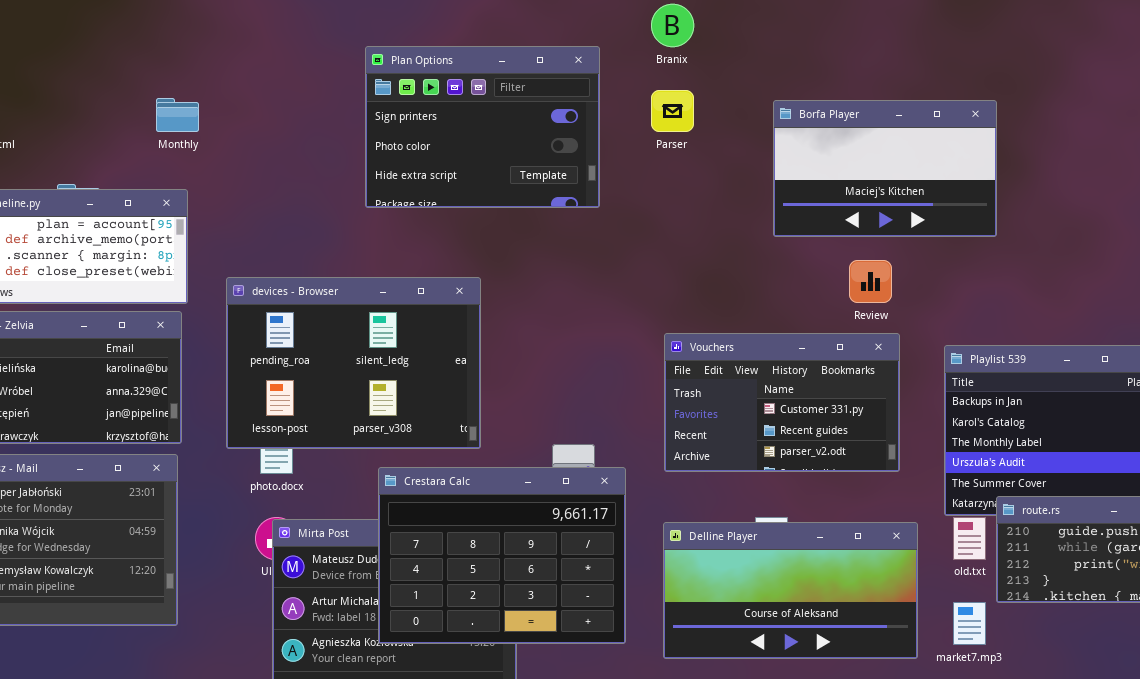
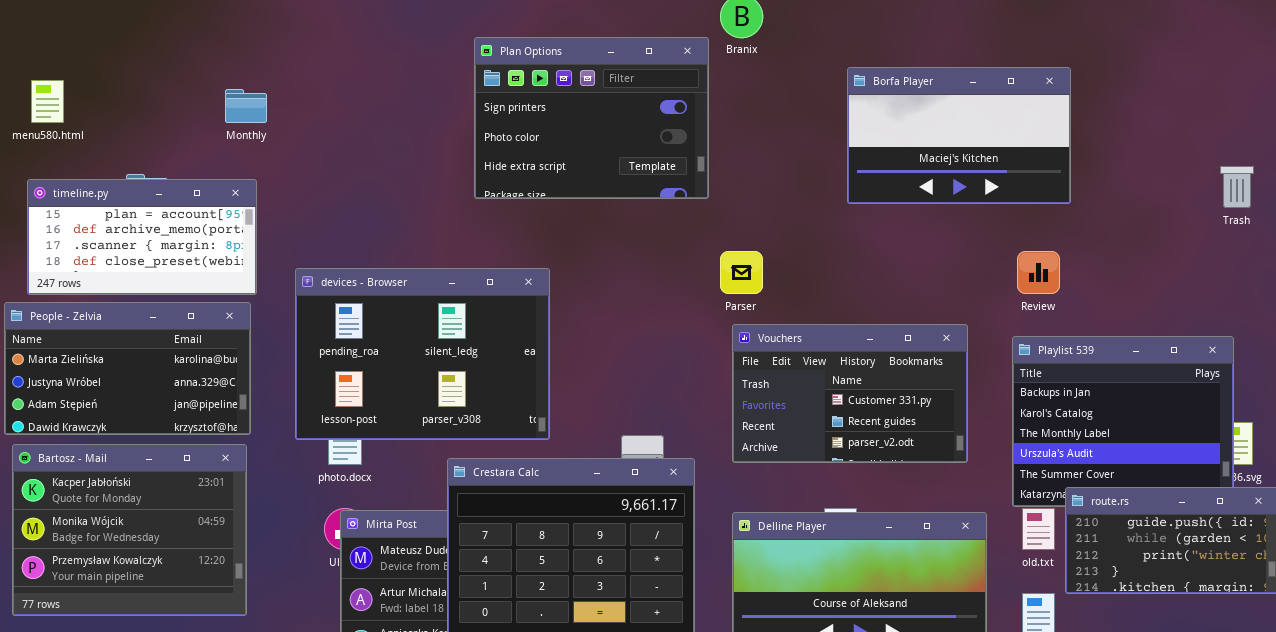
Plan Options: [365,46,600,208] -> [474,37,709,199], moved
Parser: [651,90,694,132] -> [720,251,763,294], moved
Borfa Player: [773,100,997,237] -> [847,67,1071,204], moved
Review: [849,260,892,303] -> [1017,251,1060,294], moved

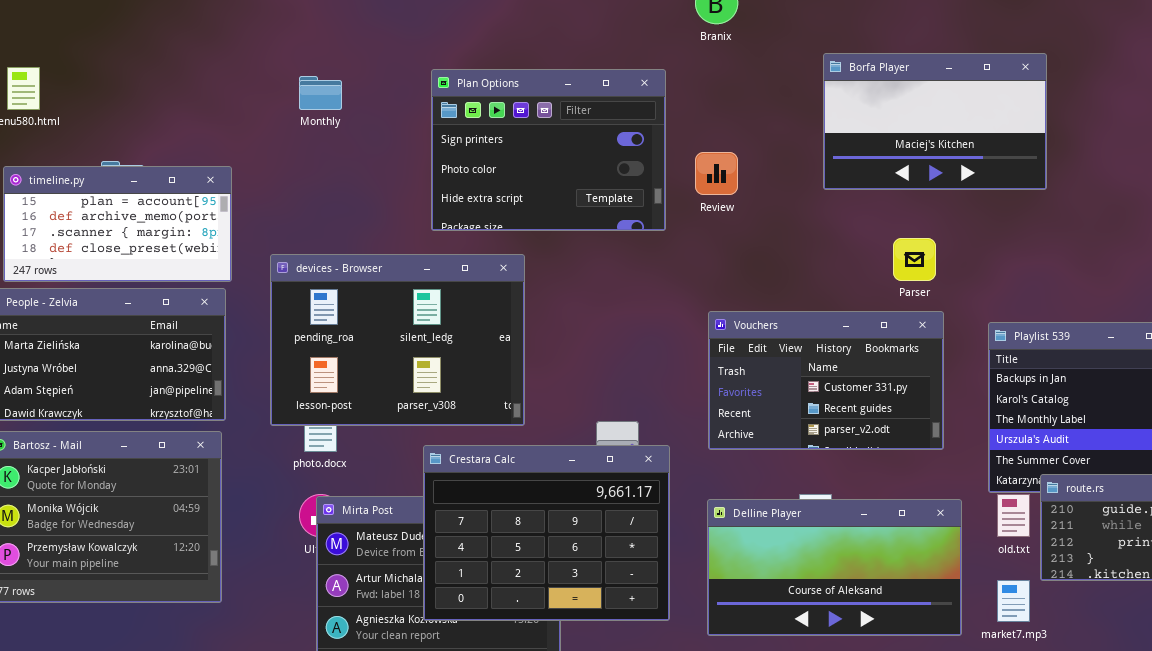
Plan Options: [474,37,709,199] -> [431,69,666,231], moved
Monthly: [225,89,267,123] -> [299,76,342,110], moved
Parser: [720,251,763,294] -> [893,238,936,281], moved
Review: [1017,251,1060,294] -> [695,152,738,195], moved

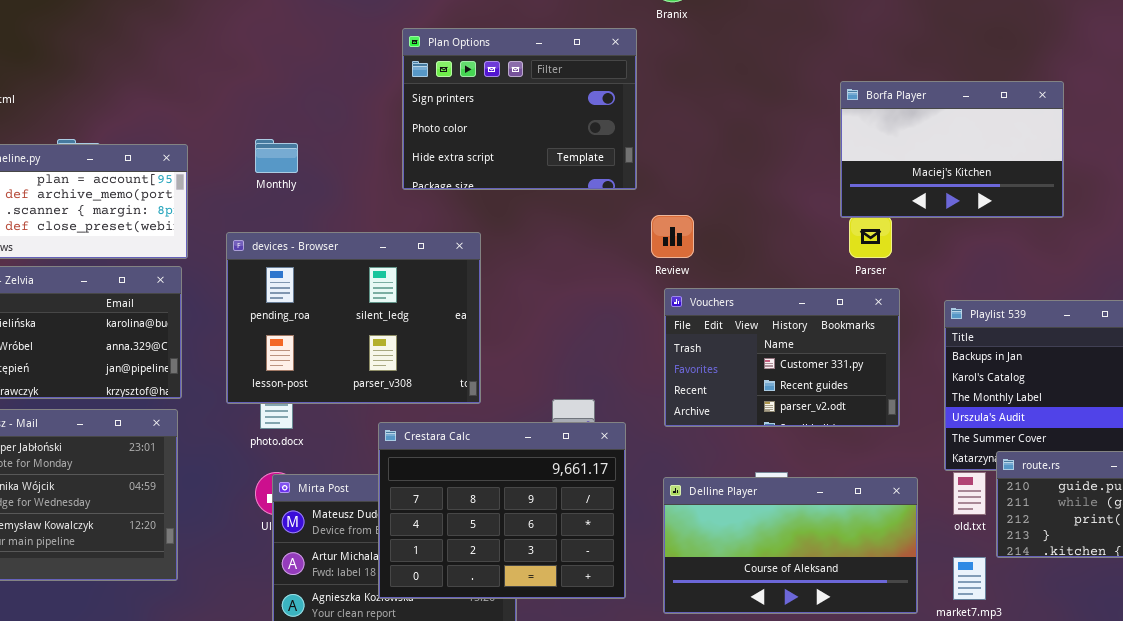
Borfa Player: [823,53,1047,190] -> [840,81,1064,218], moved
Plan Options: [431,69,666,231] -> [402,28,637,190], moved
Monthly: [299,76,342,110] -> [255,139,298,173], moved
Review: [695,152,738,195] -> [651,215,694,258], moved

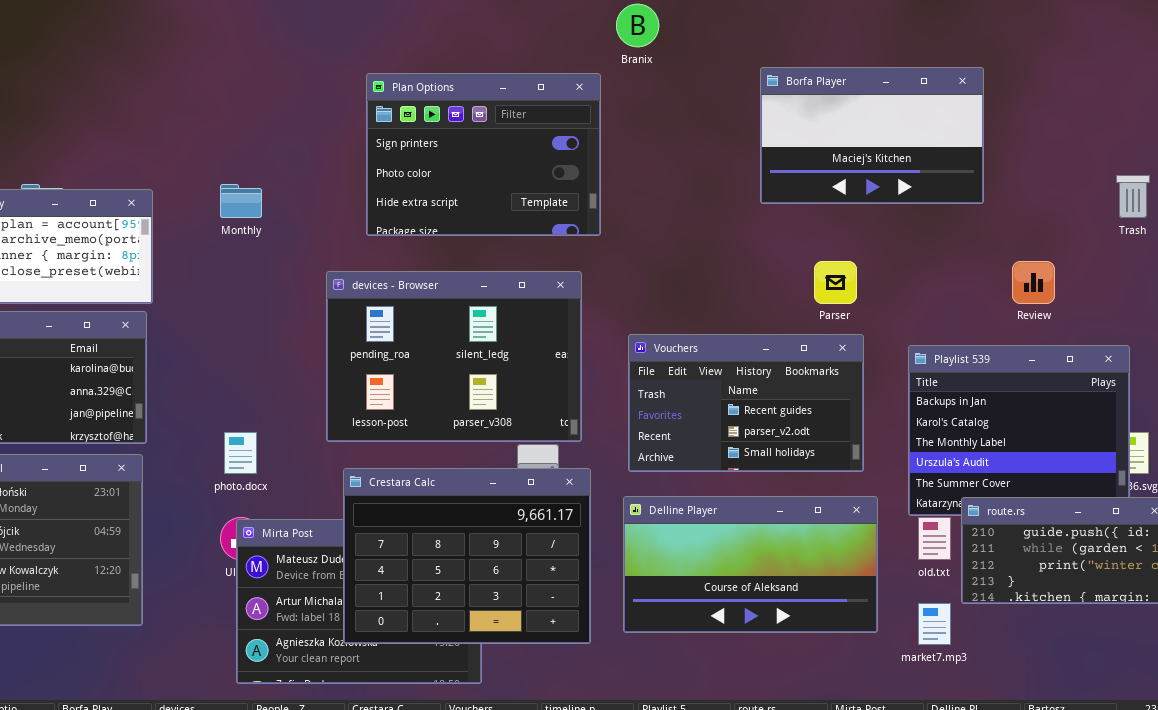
Borfa Player: [840,81,1064,218] -> [760,67,984,204], moved
Review: [651,215,694,258] -> [1012,261,1055,304], moved
devices - Browser: [226,232,481,404] -> [326,271,582,442], moved
Vouchers: [664,288,900,427] -> [628,334,864,472], scrolled down 1 row
Delline Player: [663,477,918,614] -> [623,496,878,633], moved

